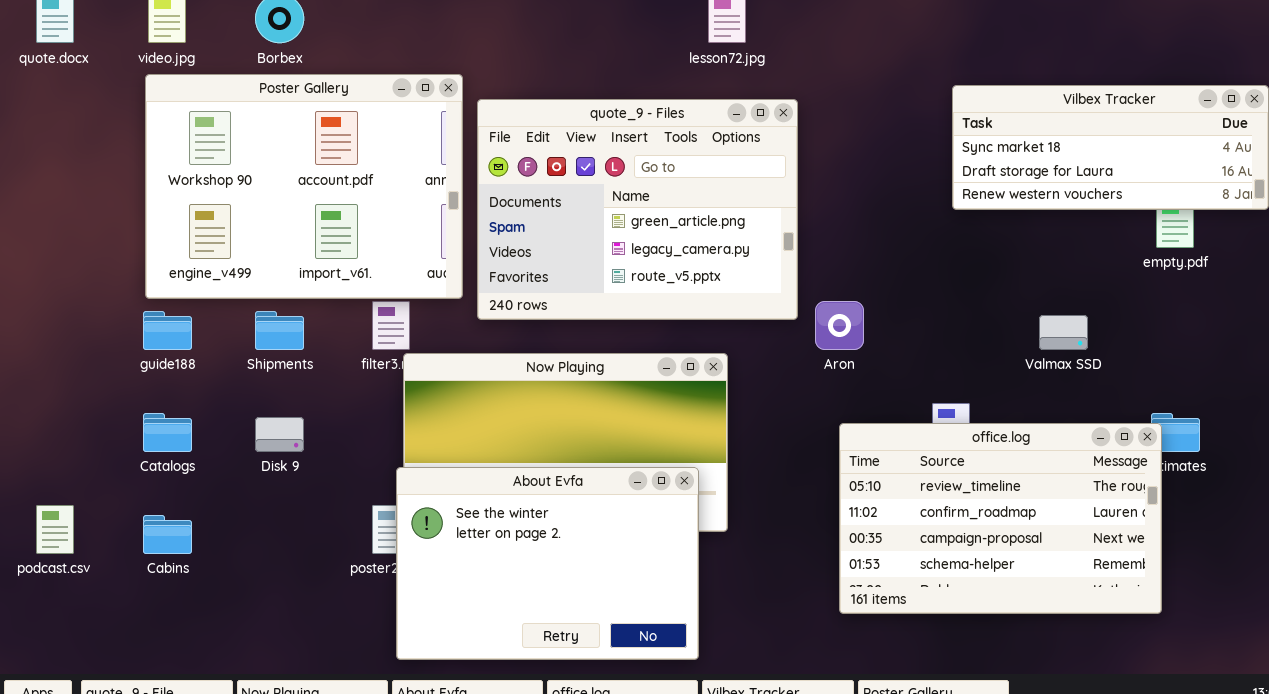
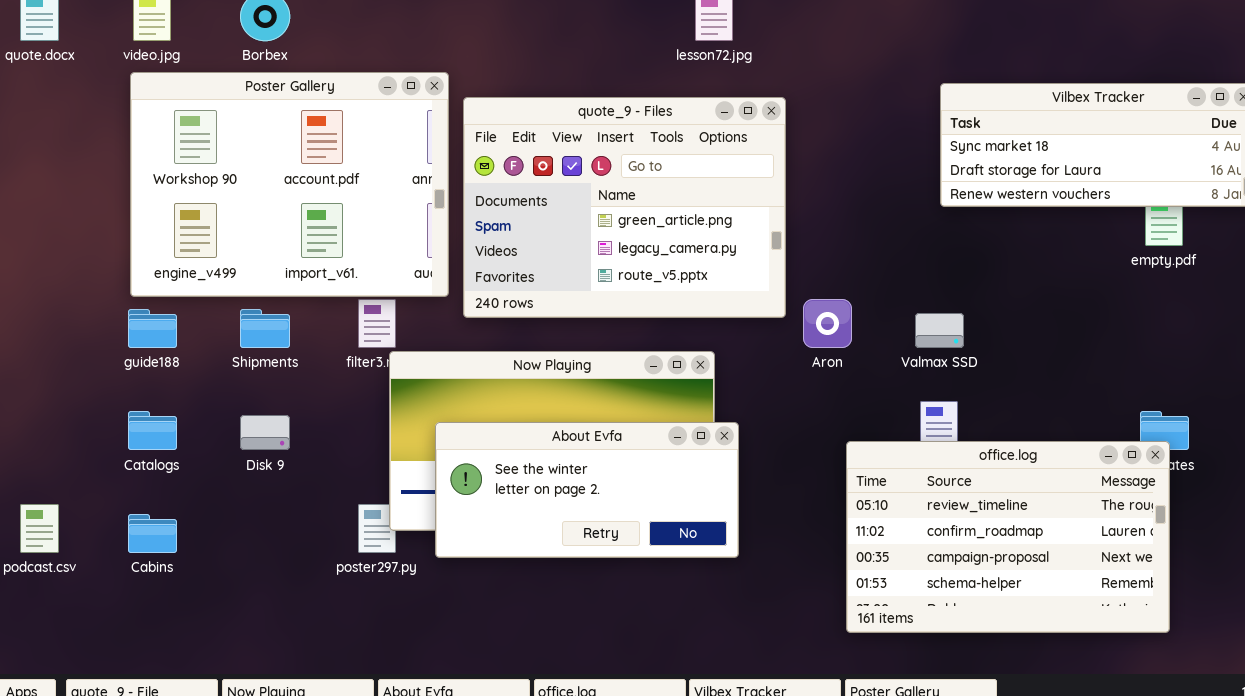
Valmax SSD: [1039,315,1088,350] -> [915,313,964,348], moved
office.log: [839,423,1162,614] -> [846,441,1170,633], moved
About Evfa: [396,467,699,660] -> [435,422,739,558], moved, resized

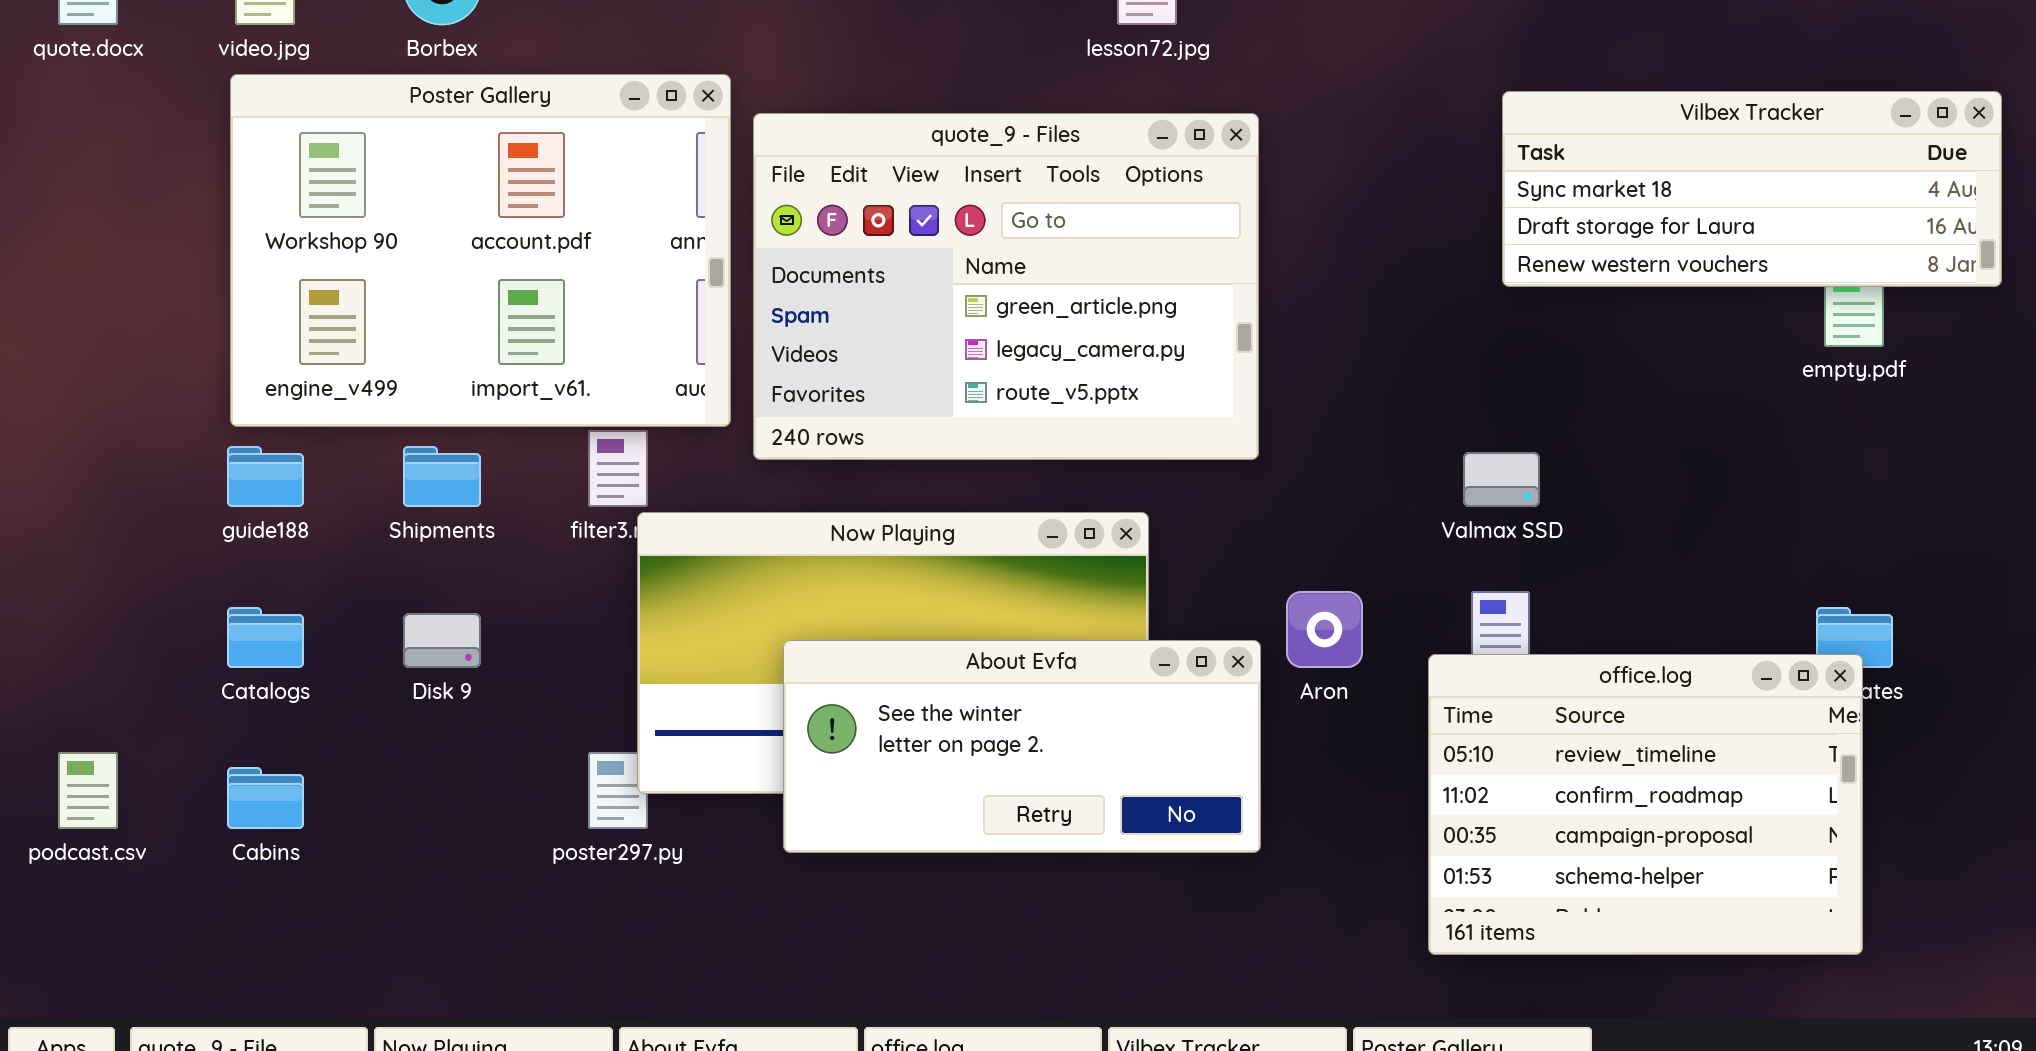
Aron: [803,299,852,348] -> [1286,591,1363,668], moved
About Evfa: [435,422,739,558] -> [783,640,1261,853], moved
office.log: [846,441,1170,633] -> [1428,654,1863,955], resized

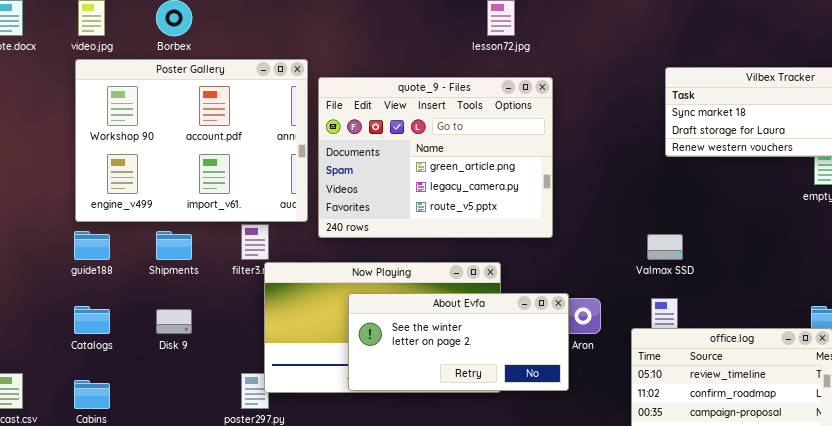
About Evfa: [783,640,1261,853] -> [348,293,569,391], moved

